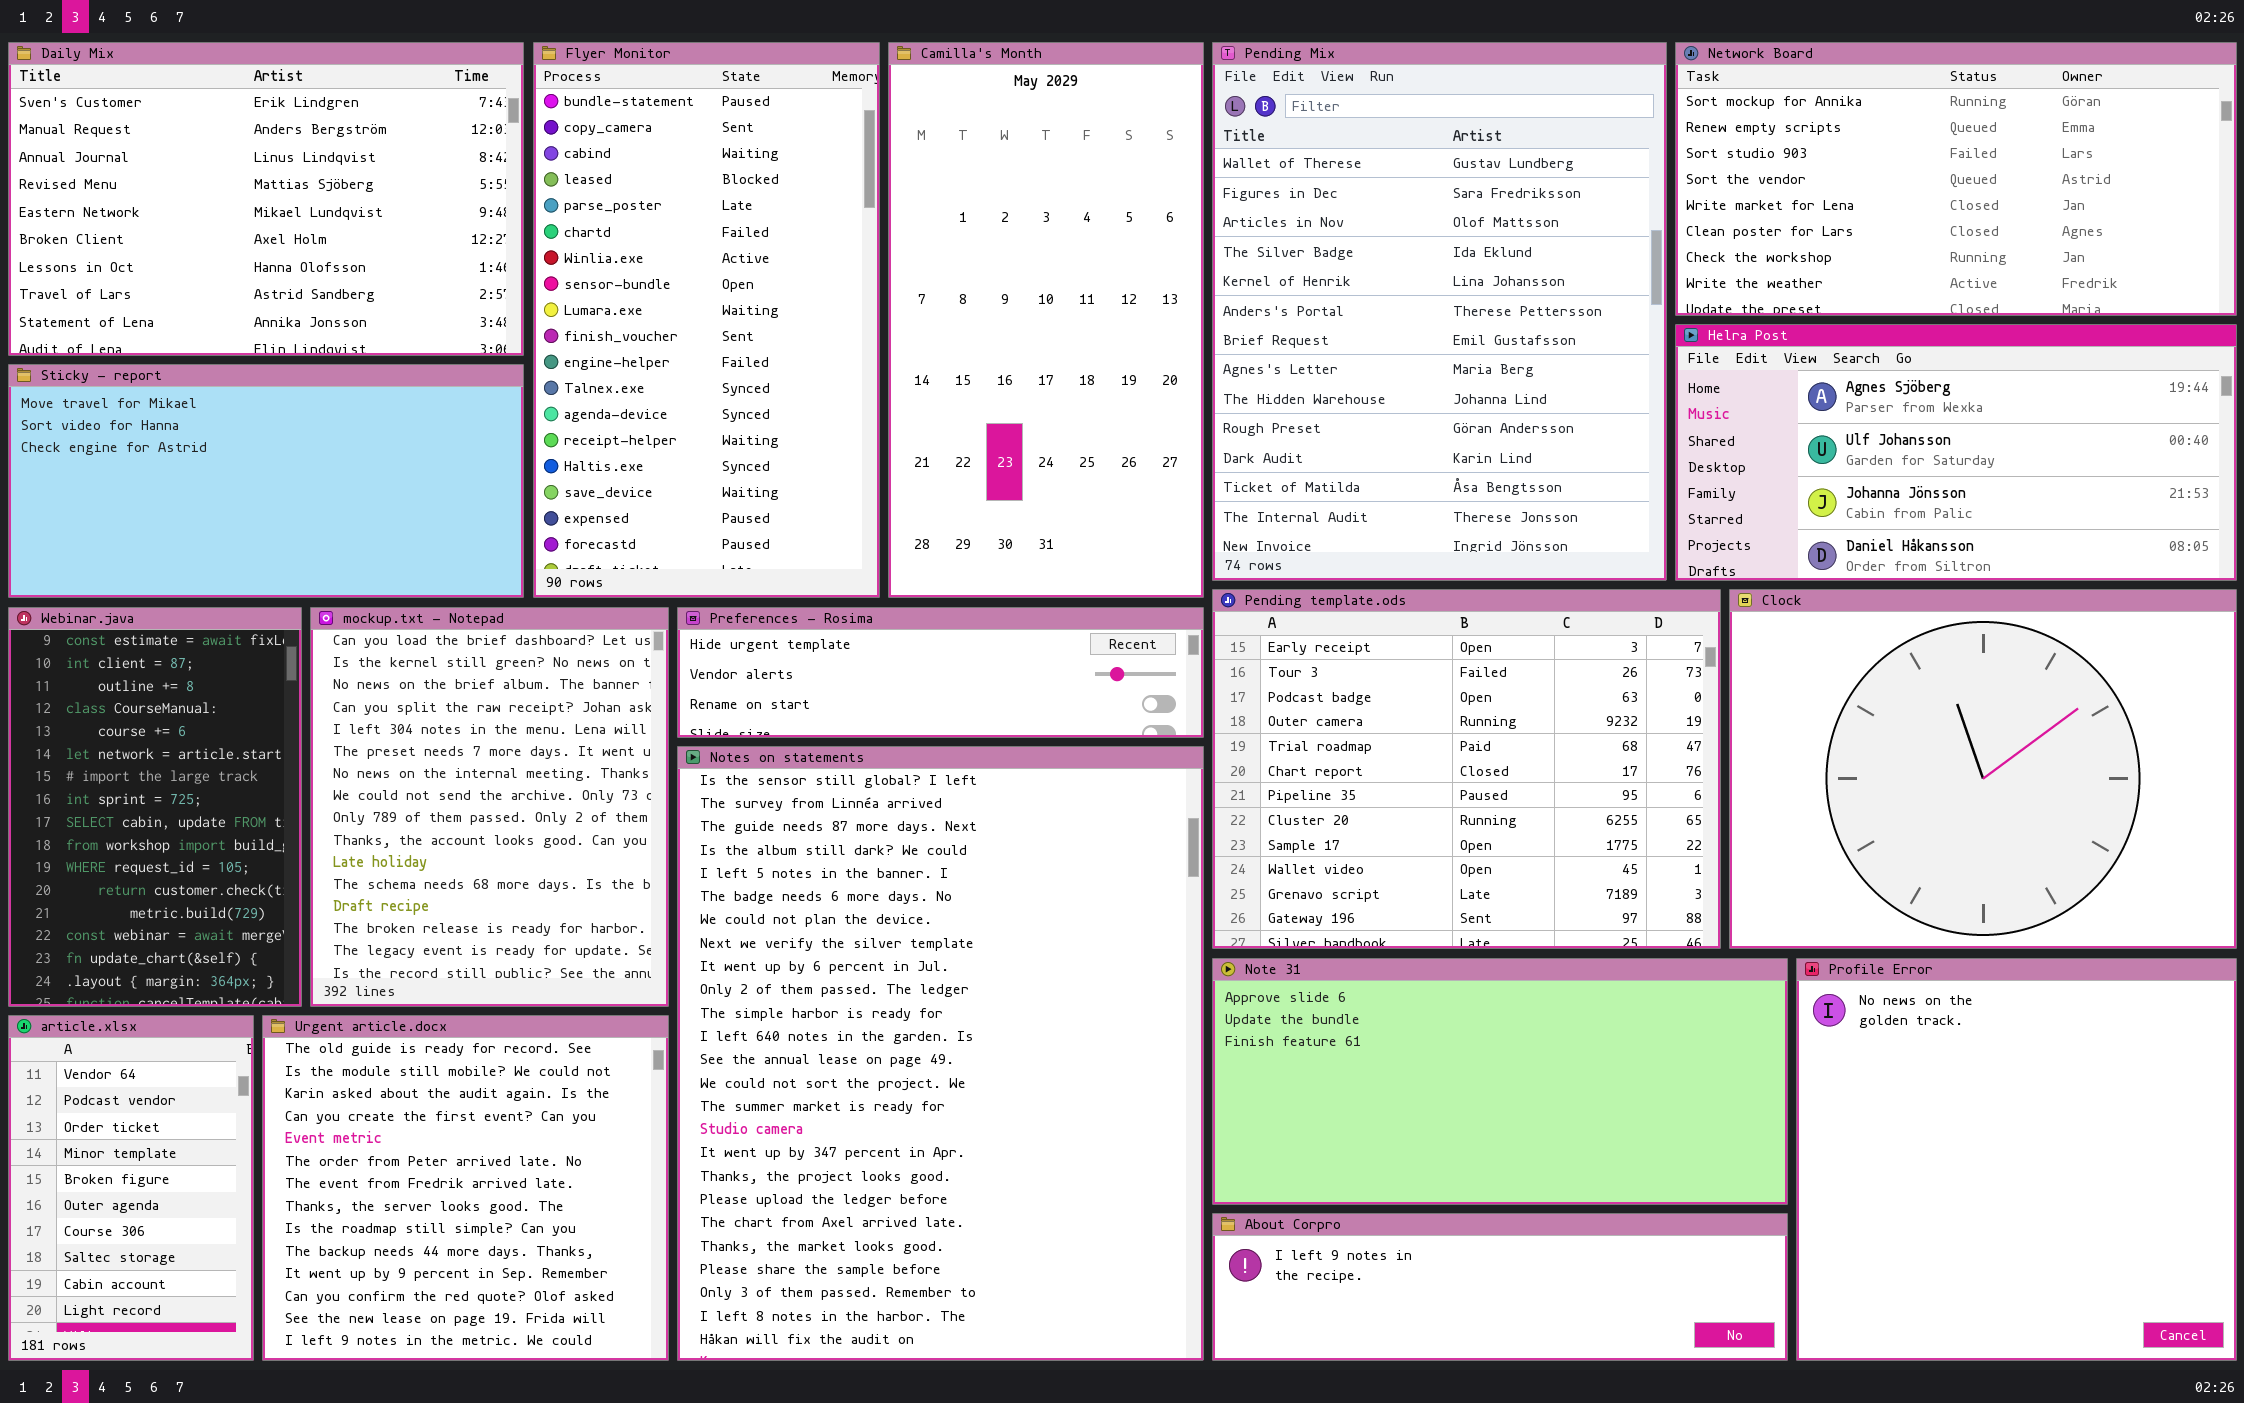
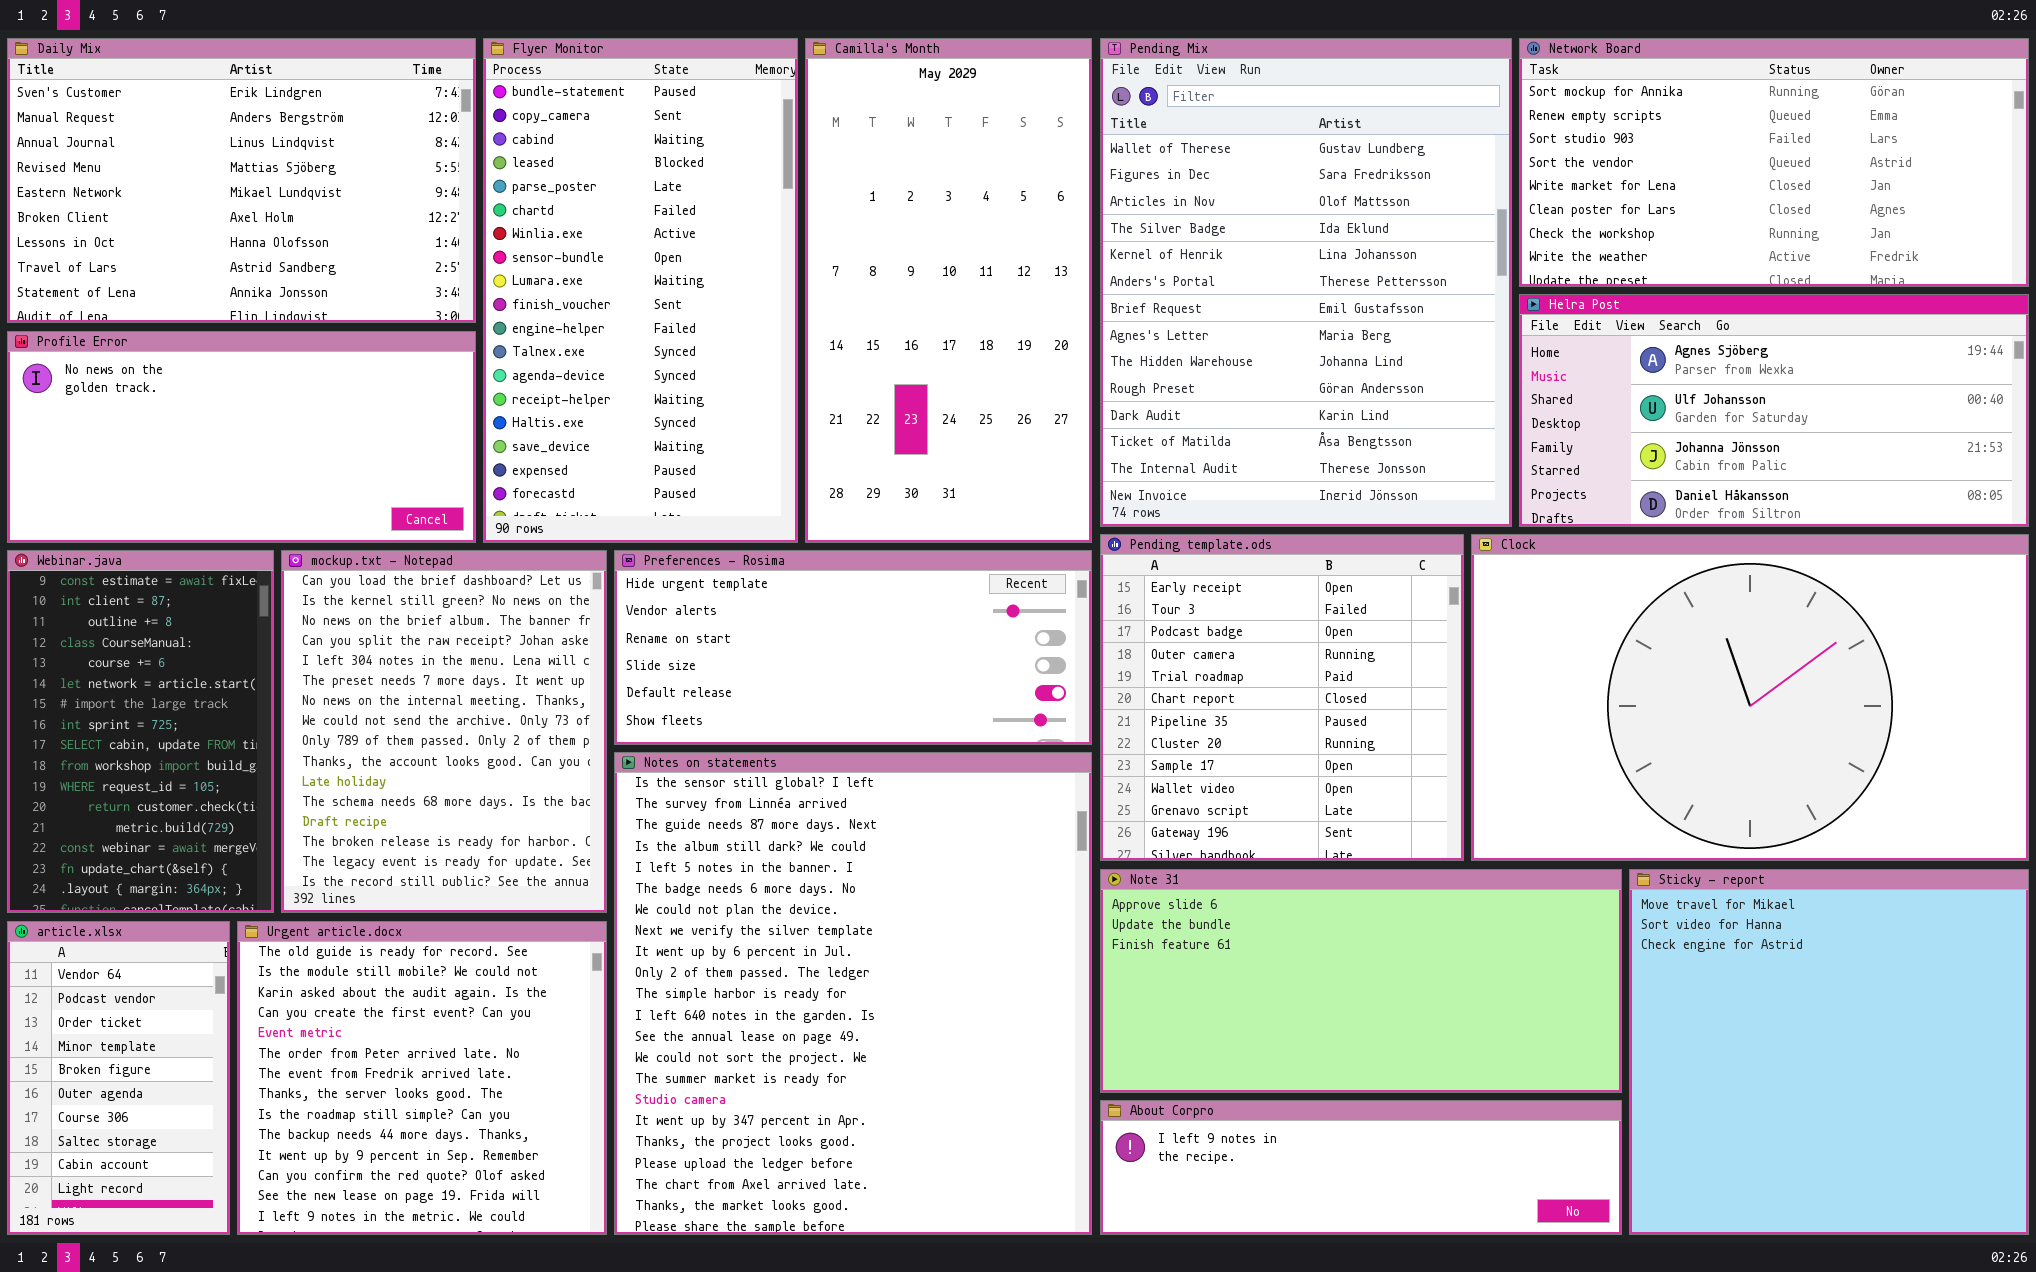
Sticky - report: [8,364,524,598] -> [1629,869,2029,1235], moved, resized
Pending template.ods: [1212,589,1721,949] -> [1100,534,1464,861], resized
Clock: [1729,589,2237,949] -> [1471,534,2029,861], resized
Preferences - Rosima: [677,607,1204,738] -> [614,550,1092,745], resized
Notes on statements: [677,746,1204,1361] -> [614,752,1092,1235], resized
Profile Error: [1796,958,2237,1361] -> [7,331,476,543], moved, resized

